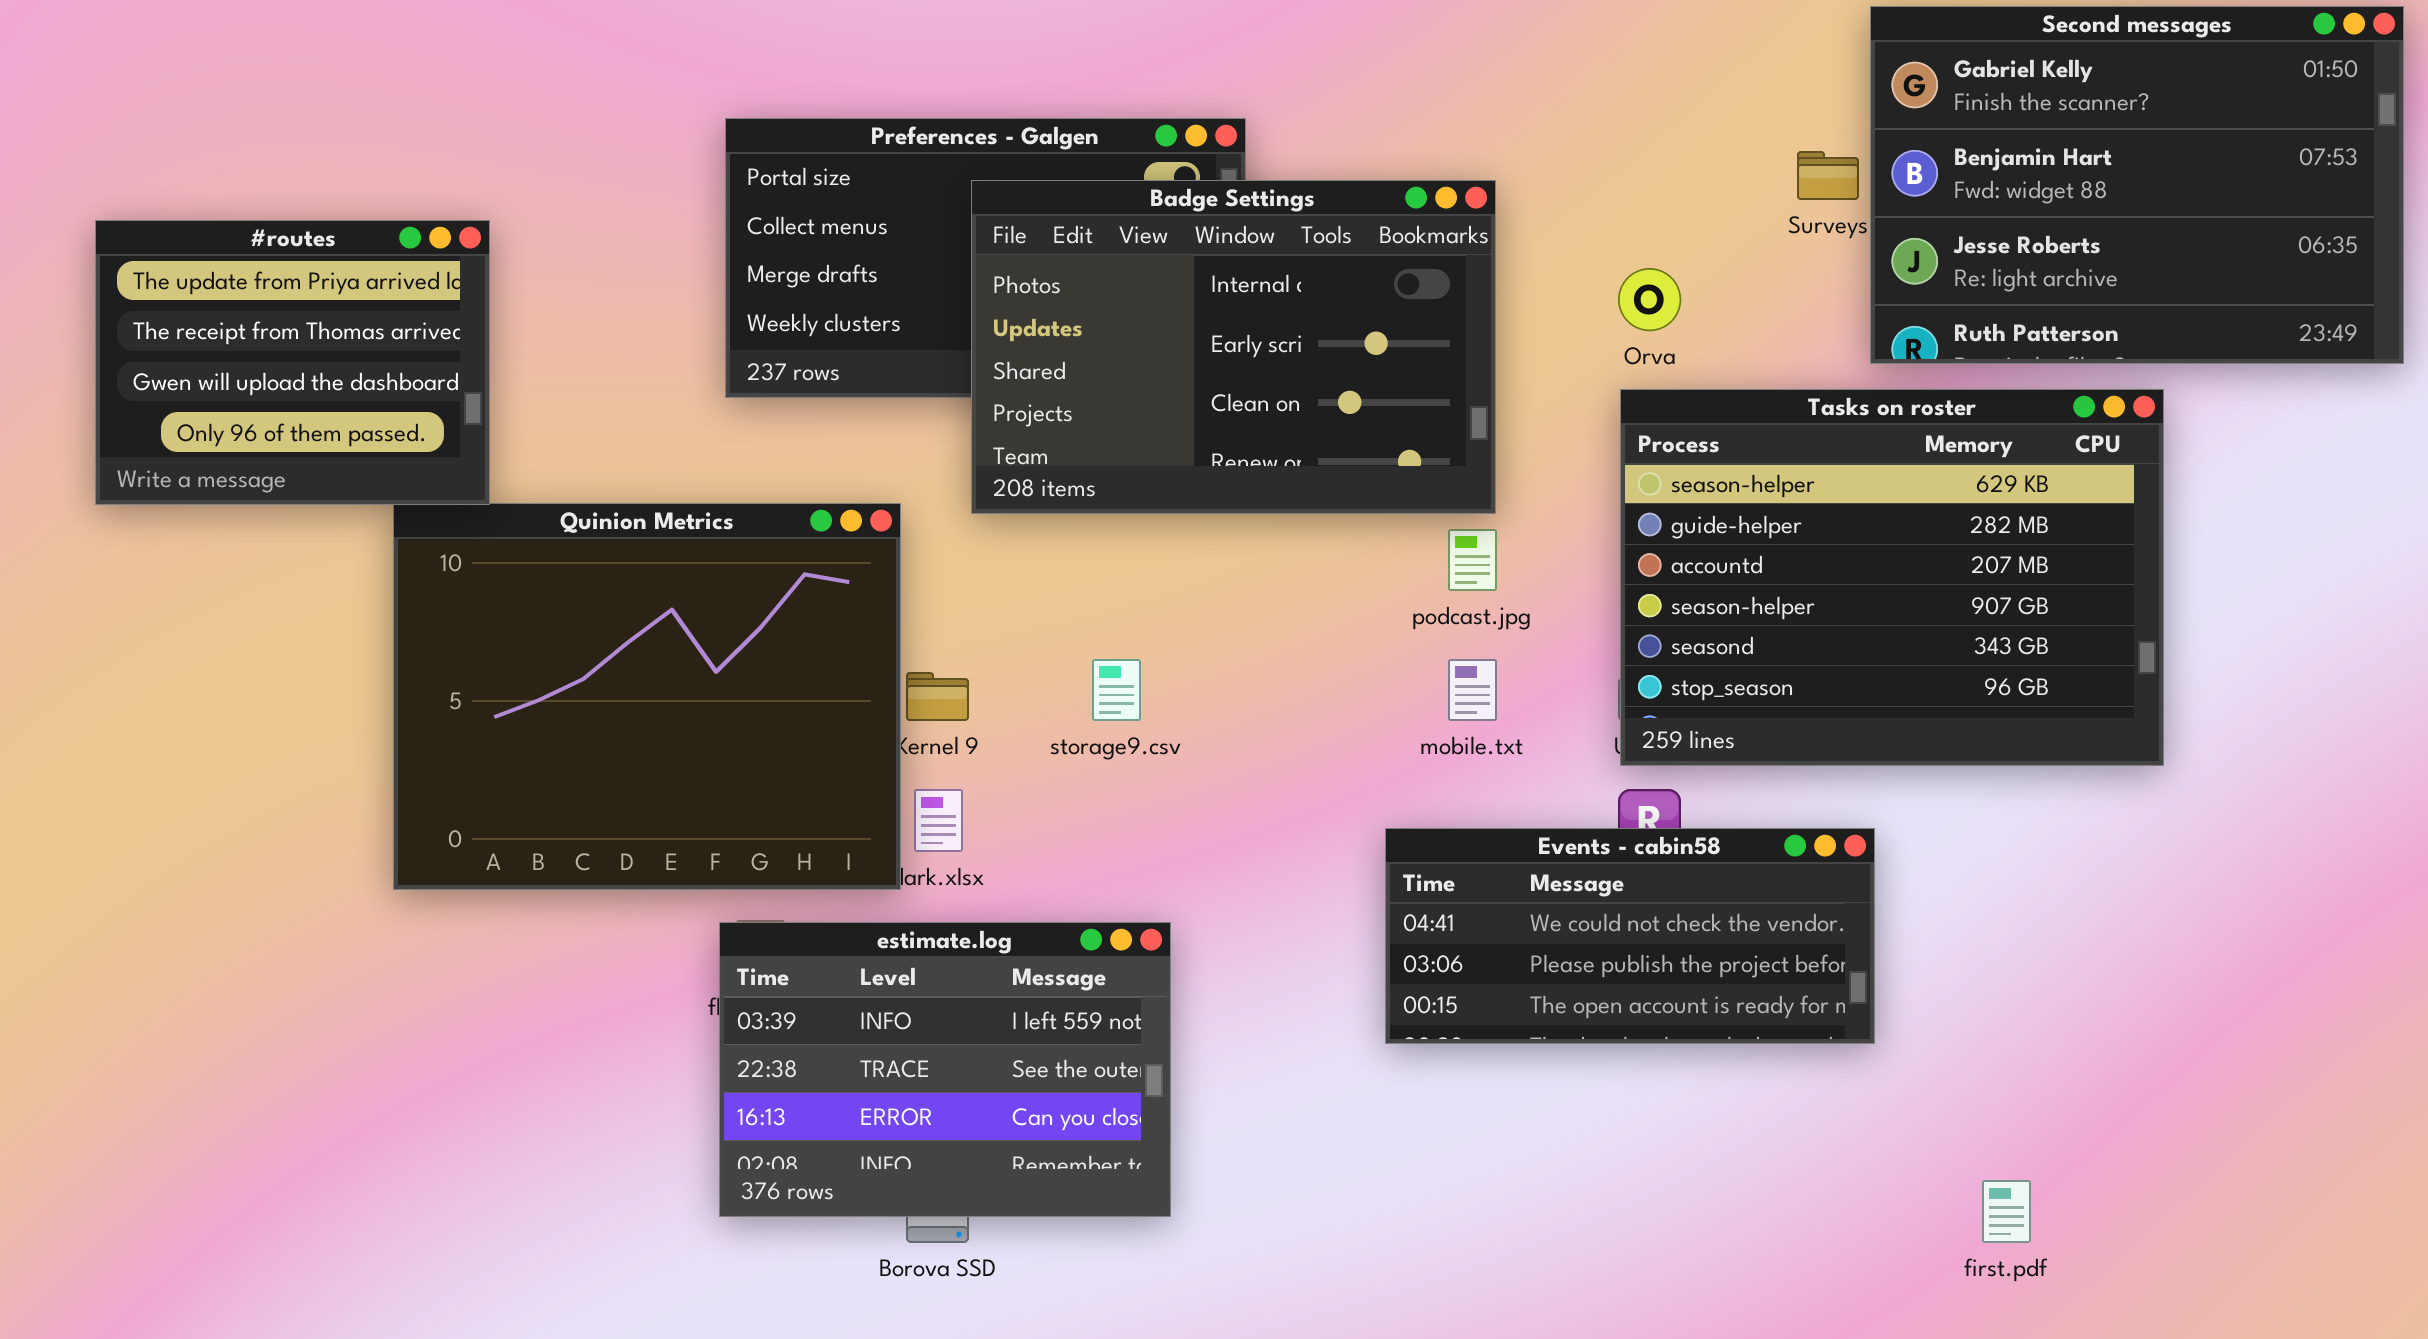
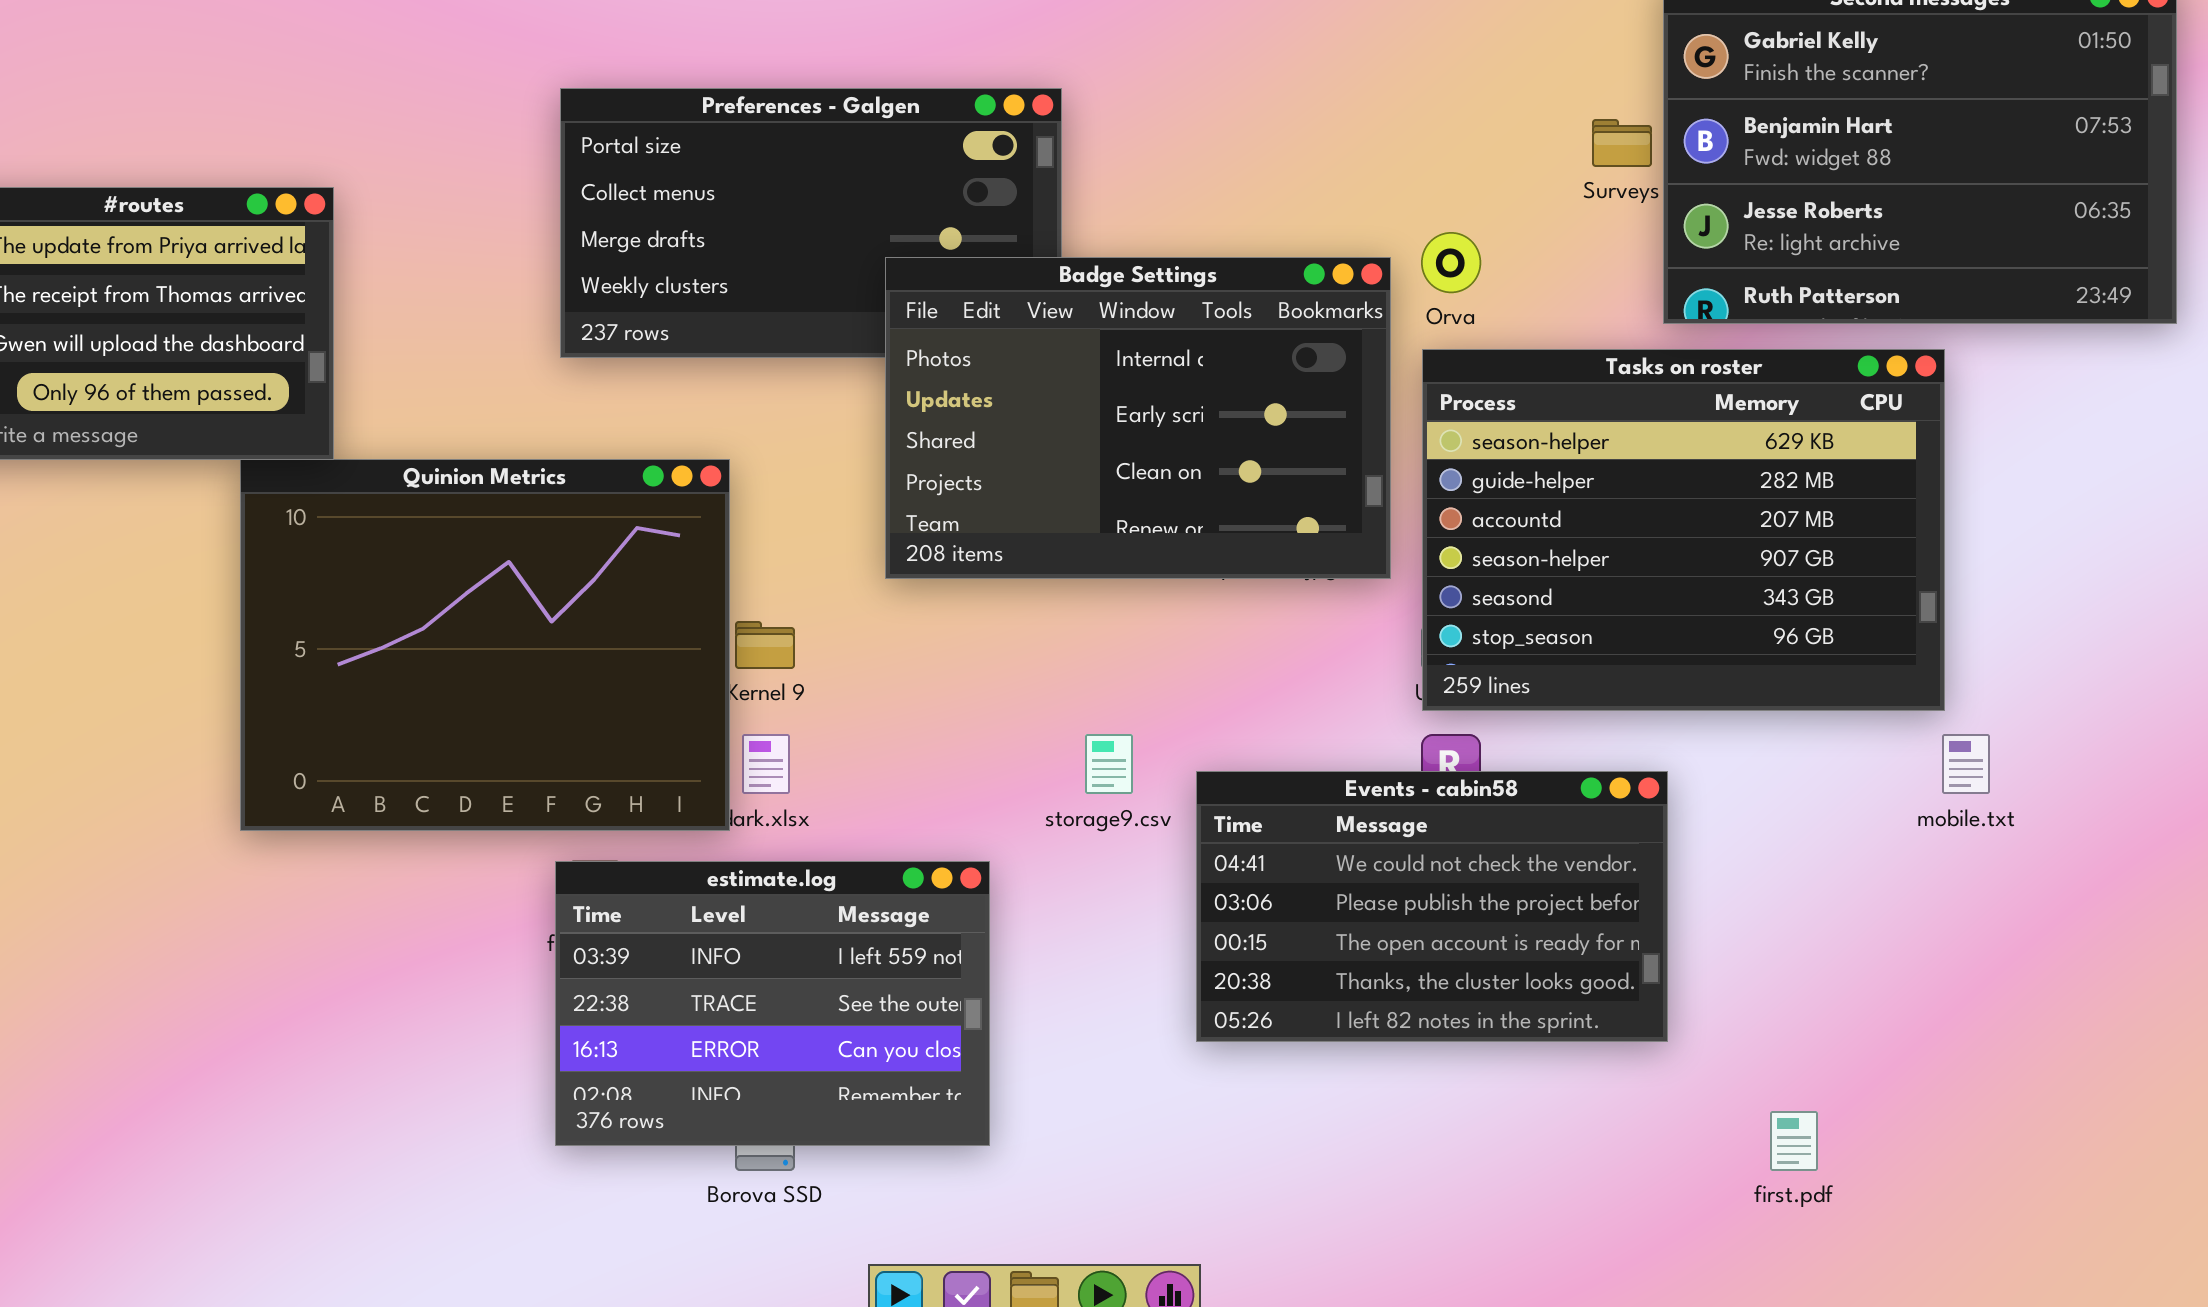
Badge Settings: [971,180,1496,514] -> [885,257,1391,579], moved
storage9.csv: [1092,659,1141,721] -> [1085,734,1133,794], moved
mobile.txt: [1448,659,1497,721] -> [1942,734,1990,794], moved
Events - cabin58: [1385,828,1875,1044] -> [1196,771,1668,1042], resized

